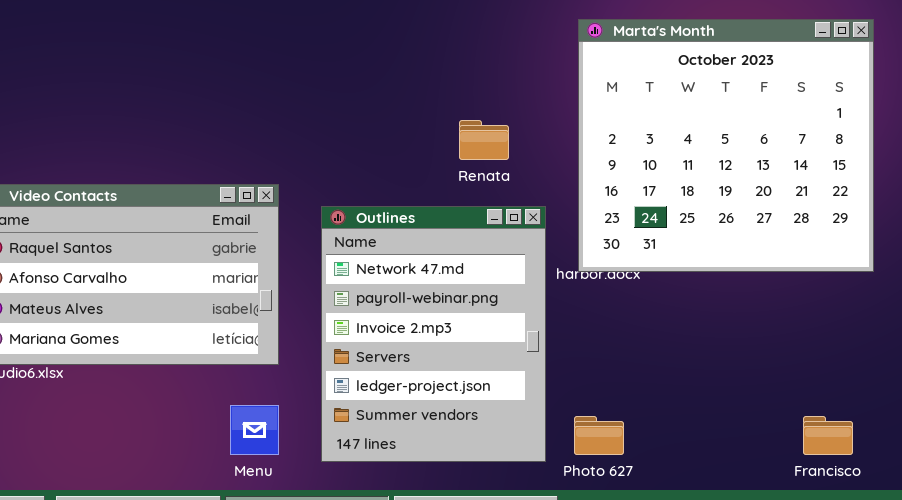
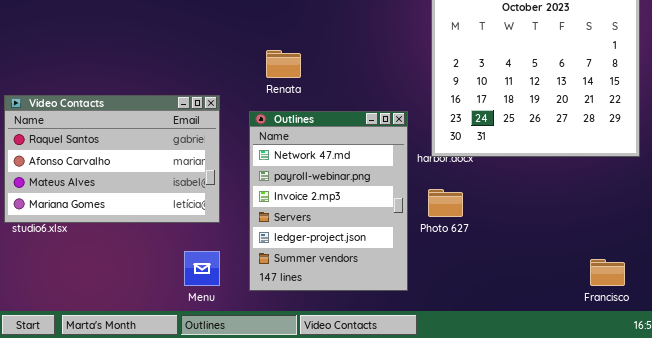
Renata: [459,120,509,160] -> [266,50,301,78], moved
Photo 627: [574,416,624,455] -> [428,189,463,217], moved

